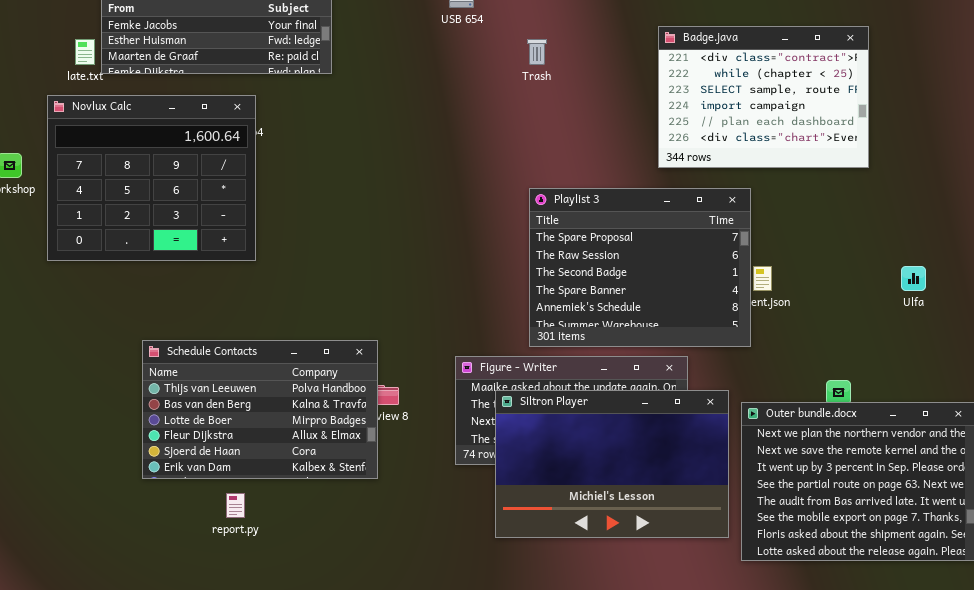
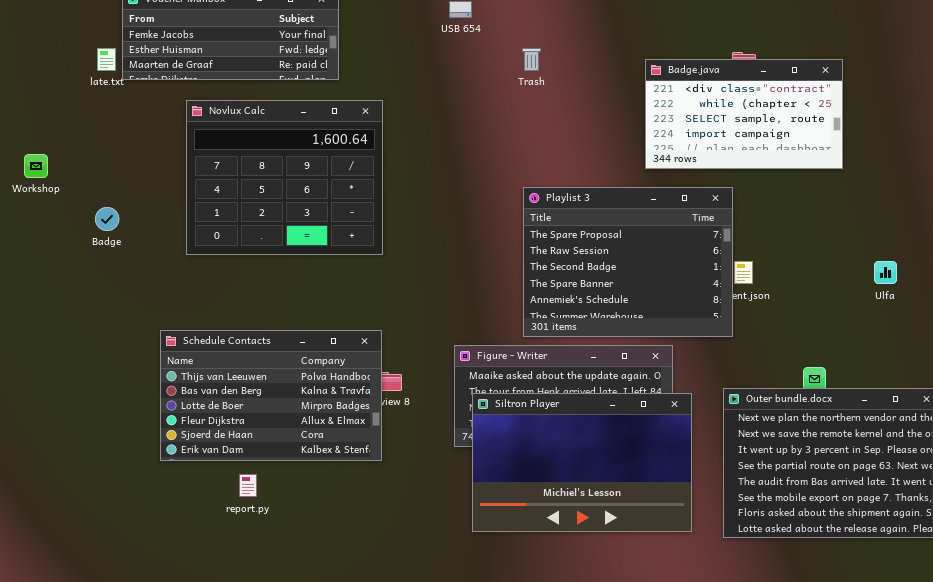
Badge.java: [658,26,869,168] -> [645,59,843,169], resized
Novlux Calc: [47,95,256,261] -> [186,100,383,255], moved
Siltron Player: [495,390,729,538] -> [472,393,692,532], moved

